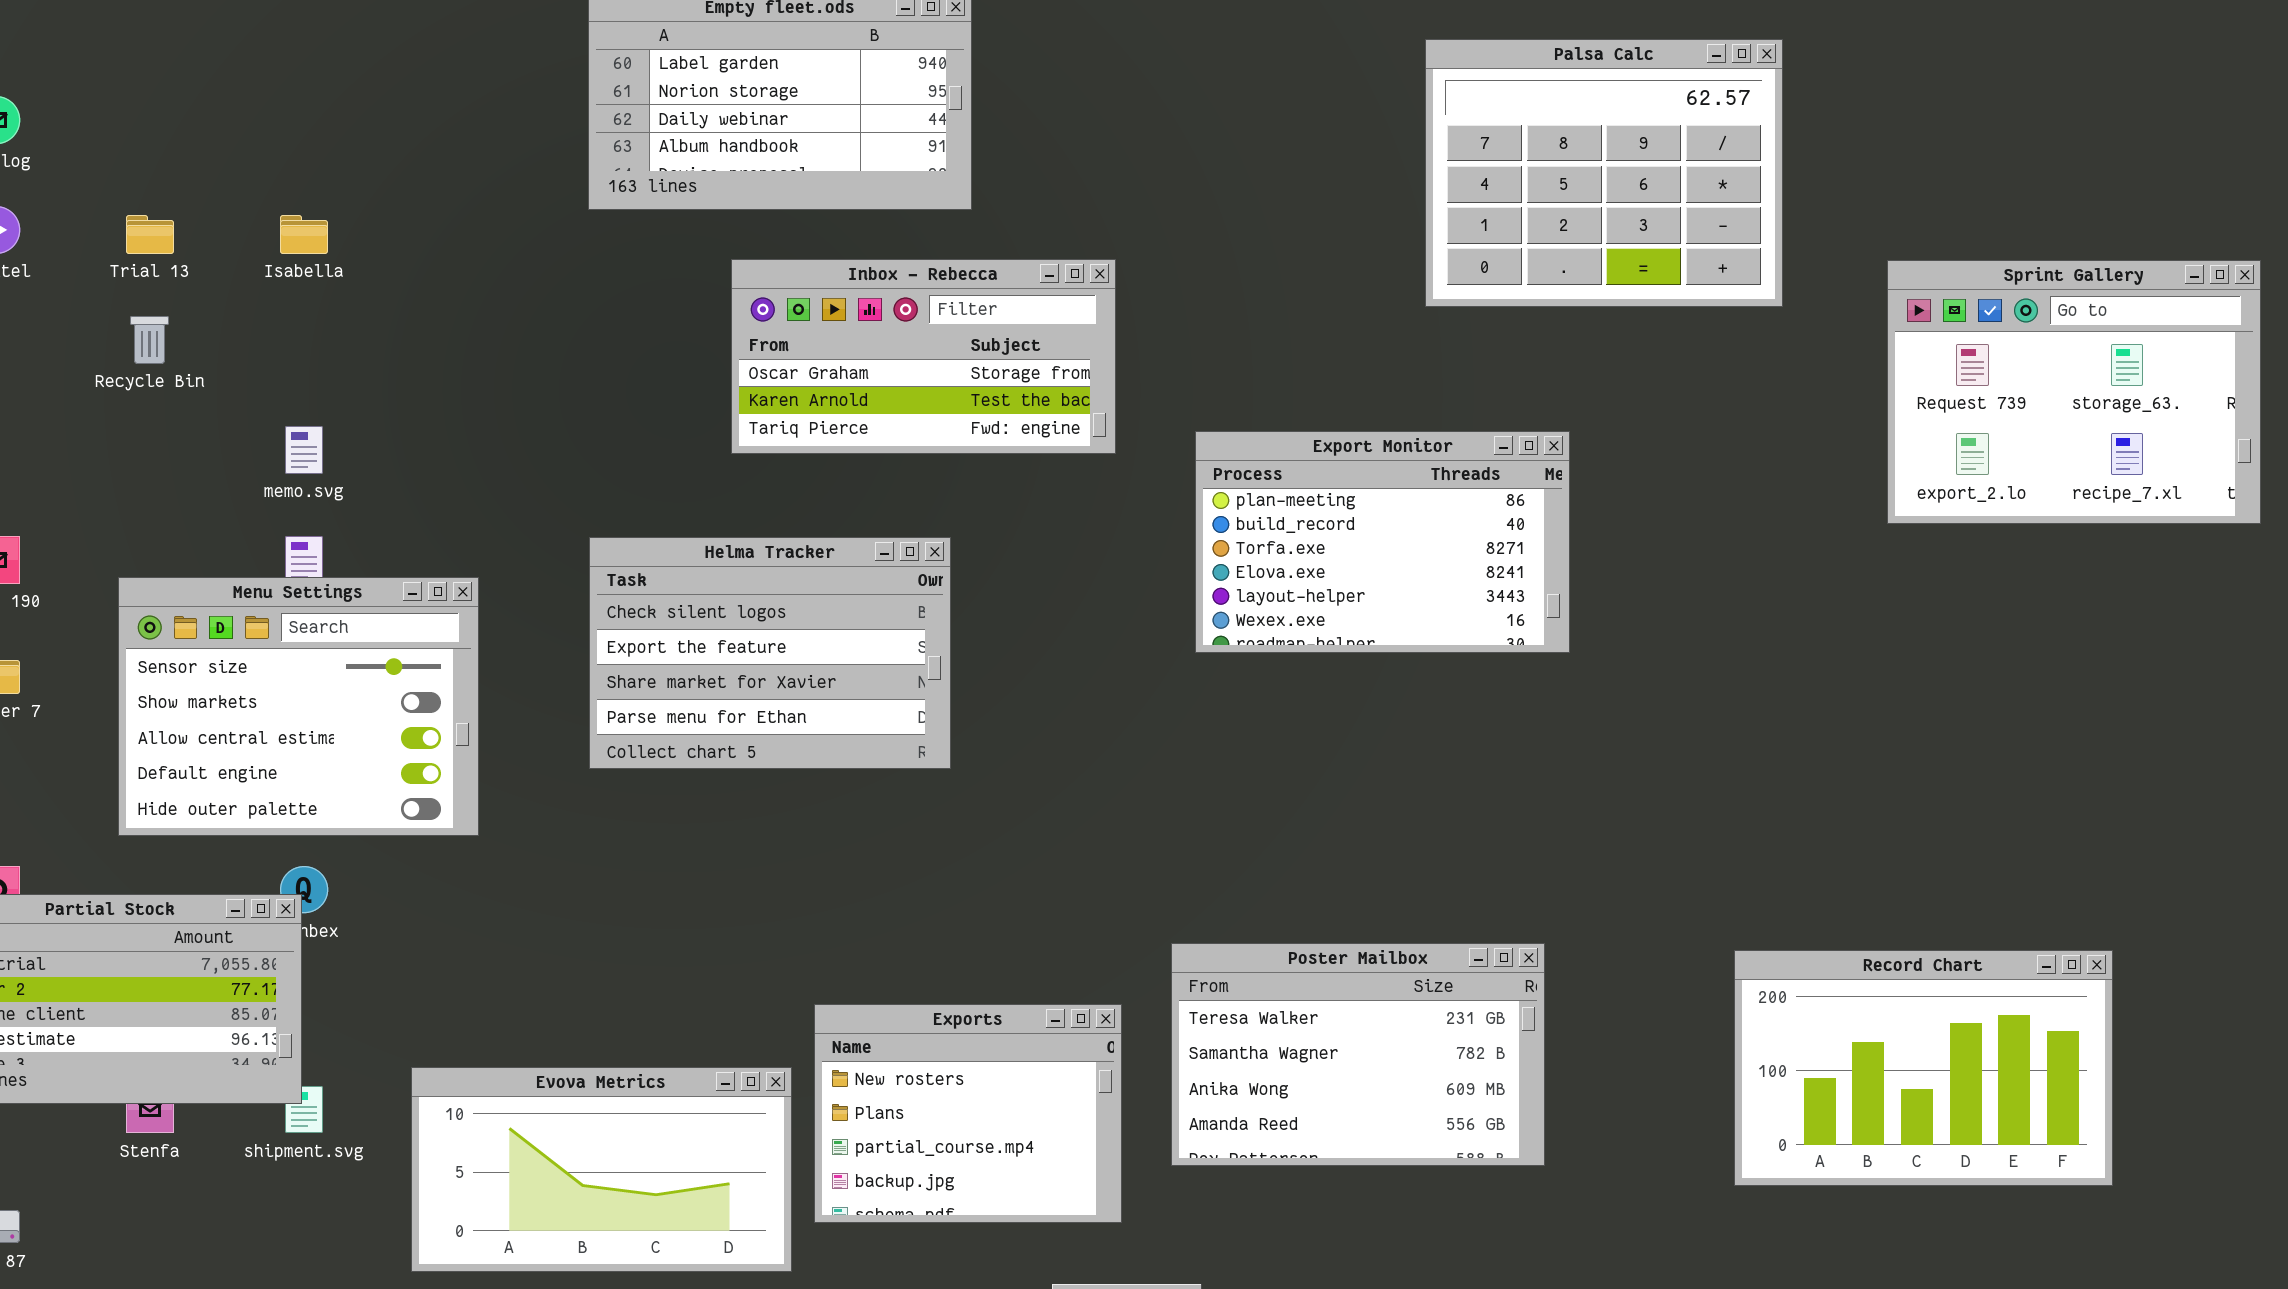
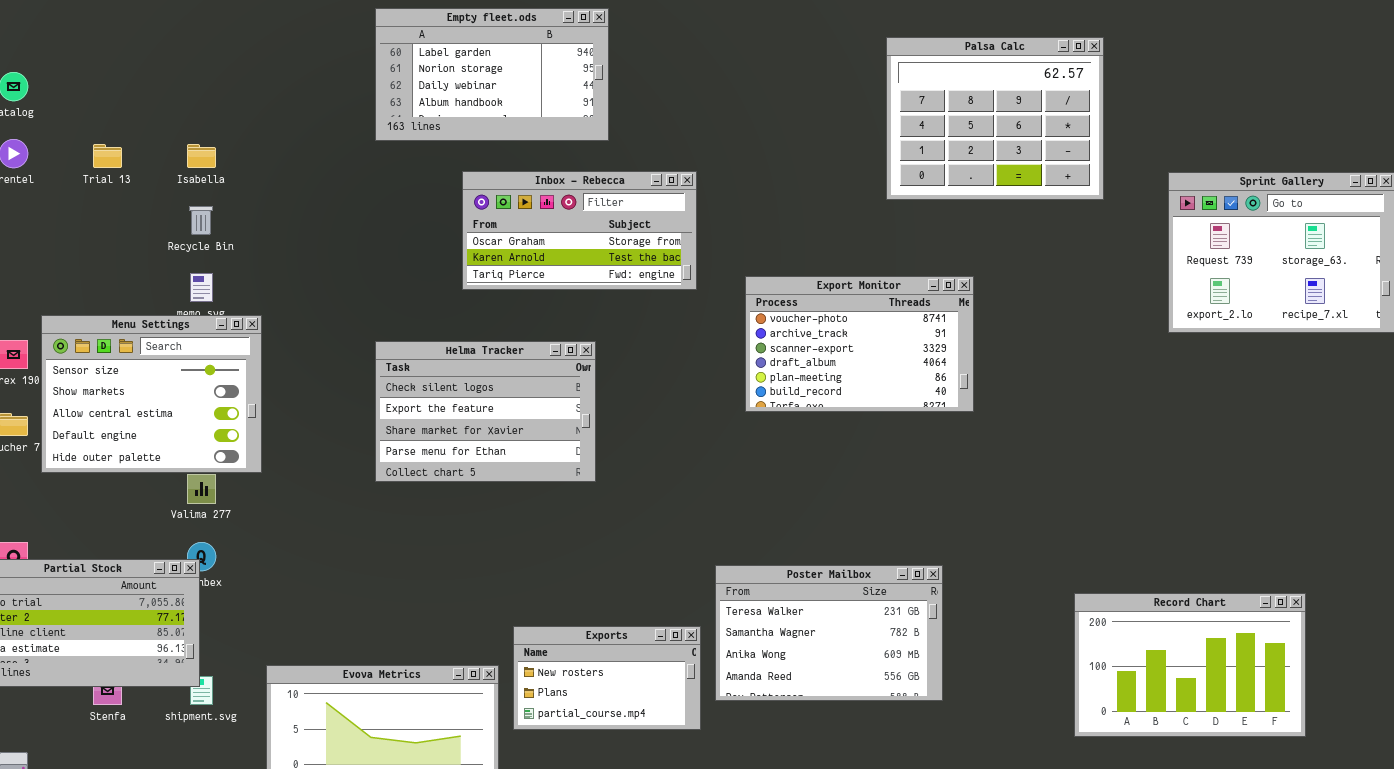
Recycle Bin: [130,316,169,364] -> [189,206,213,235], moved
Export Monitor: [1195,431,1570,653] -> [745,276,974,412], scrolled up 4 rows
Menu Settings: [118,577,479,836] -> [41,315,262,473], moved
Poster Mailbox: [1171,943,1545,1166] -> [715,565,943,701], moved
Exports: [814,1004,1122,1223] -> [513,626,701,730], resized

